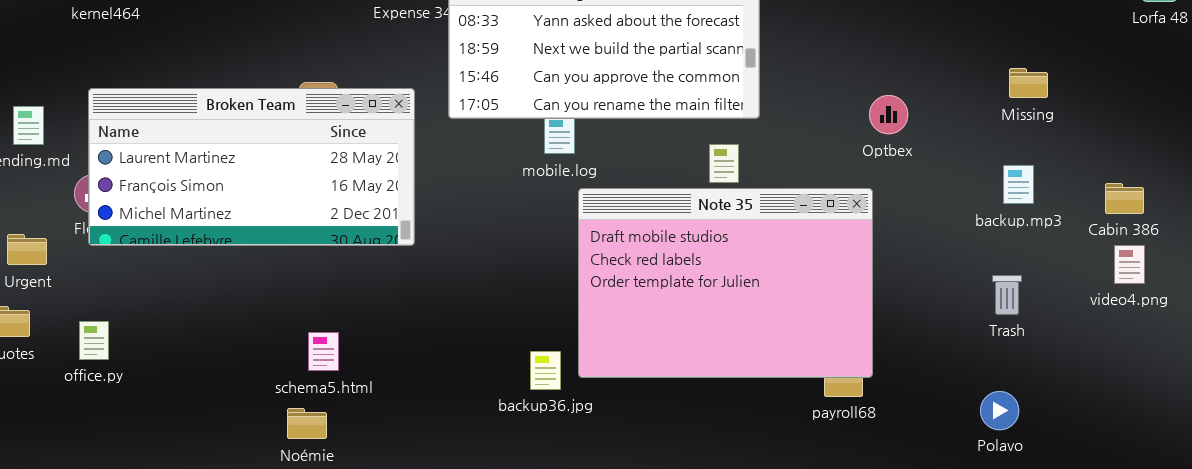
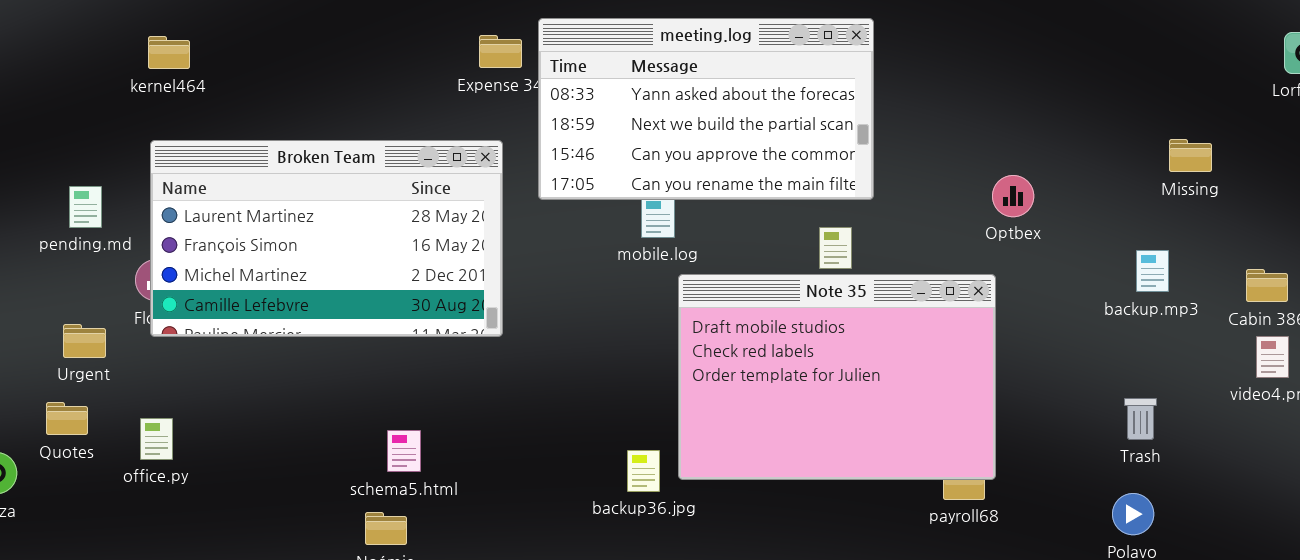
Missing: [1009,68,1048,98] -> [1169,139,1212,172], moved
Broken Team: [88,88,415,246] -> [150,140,503,337], resized
Trash: [992,275,1022,315] -> [1124,398,1157,440], moved

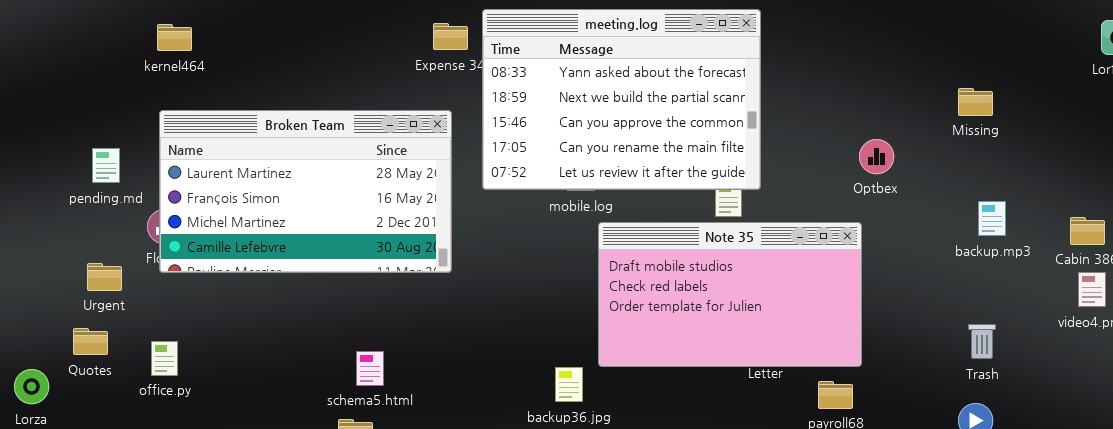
meeting.log: [538,18,874,200] -> [482,9,761,190], resized
Missing: [1169,139,1212,172] -> [958,88,993,116], moved
Note 35: [678,274,996,480] -> [598,222,862,367], resized

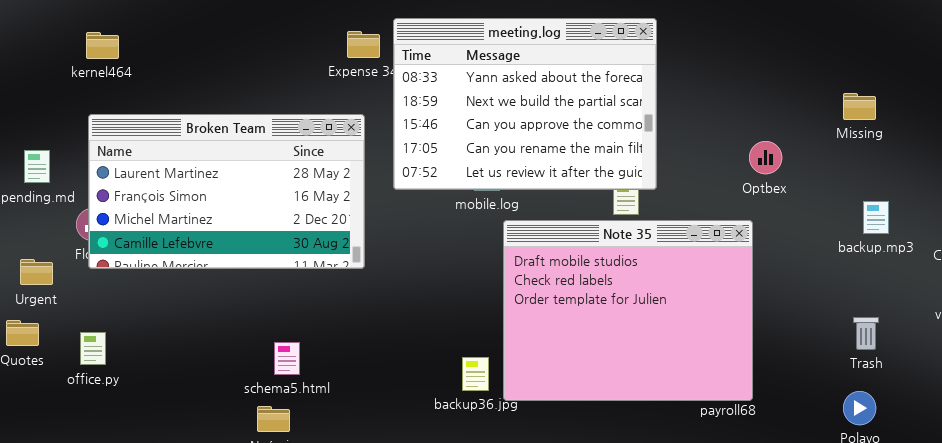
Note 35: [598,222,862,367] -> [503,220,753,401], resized

